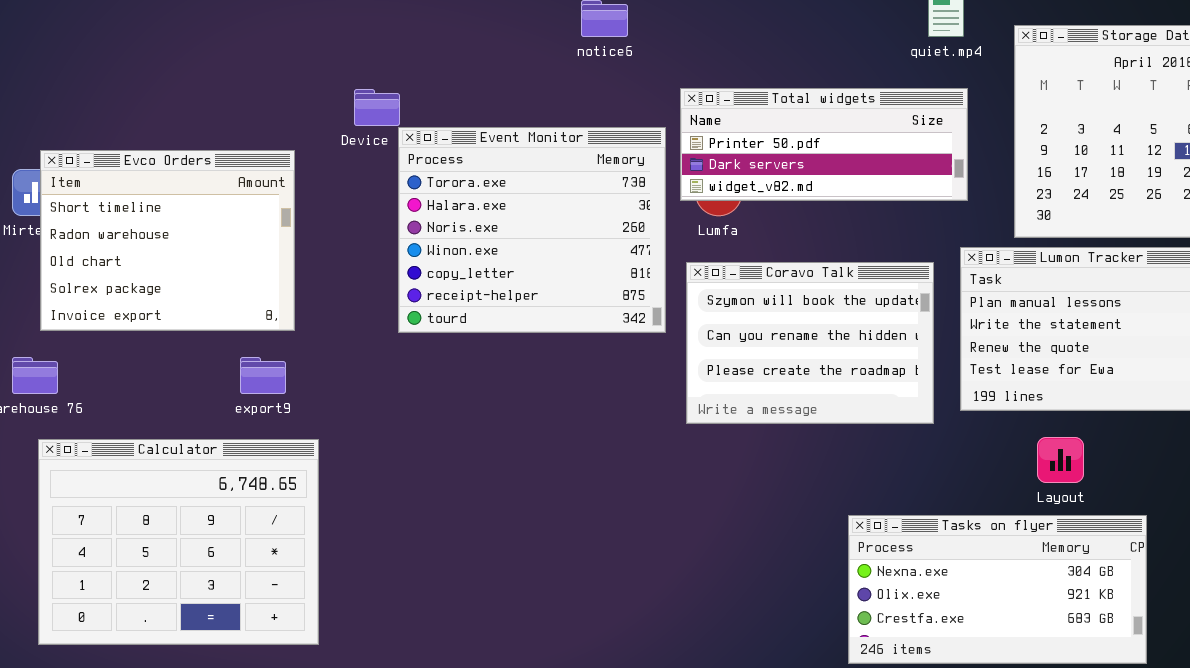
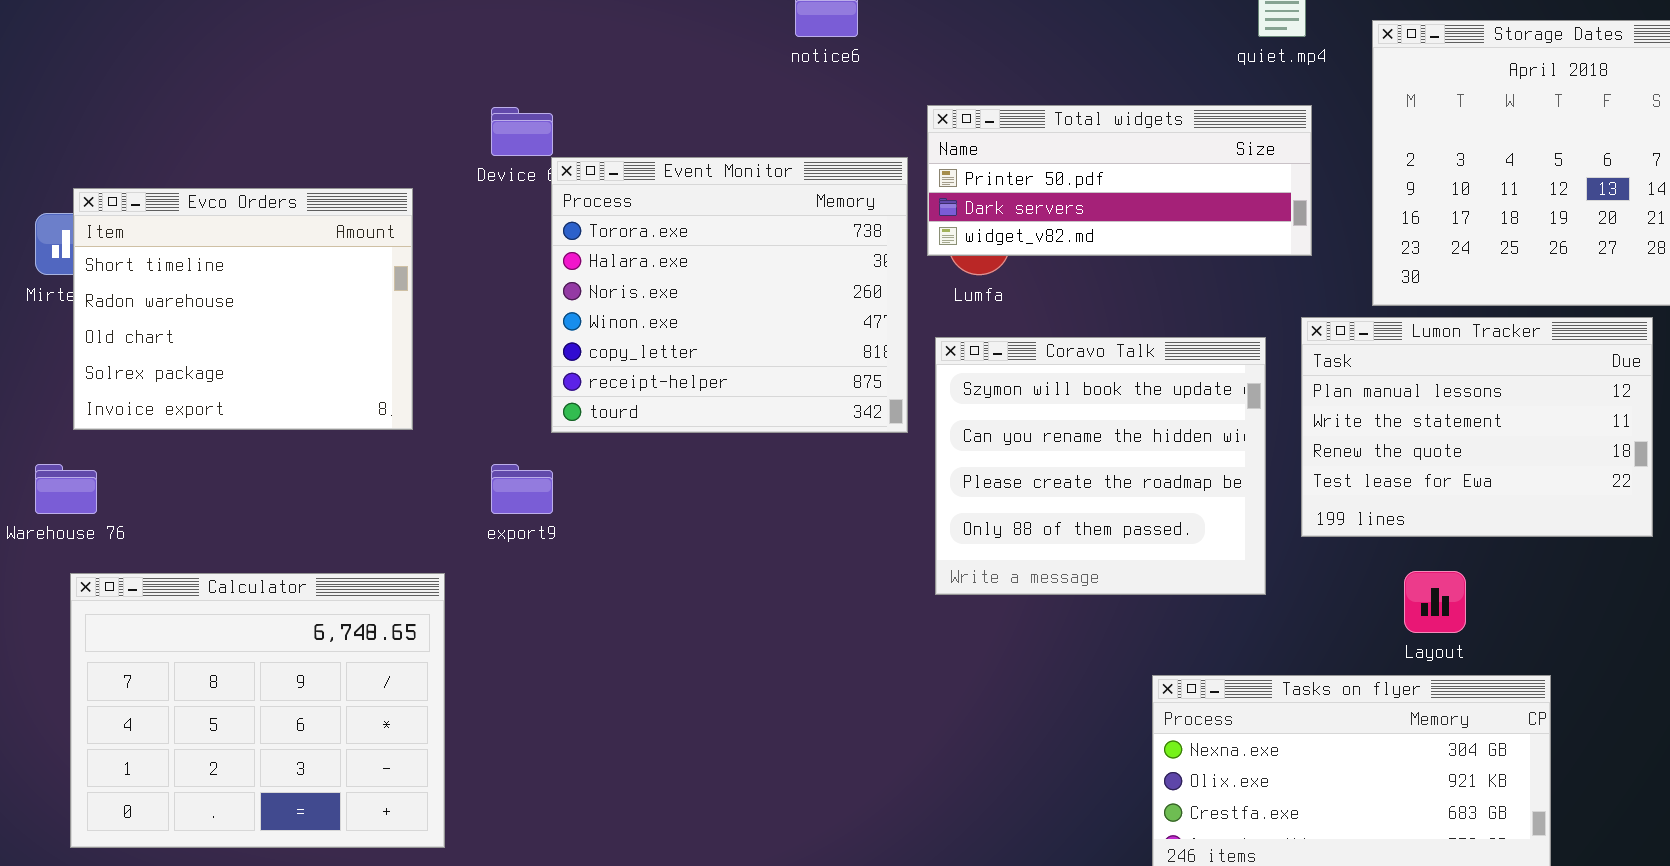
Coravo Talk: [686,262,934,424] -> [935,337,1266,595], resized
export9: [240,357,286,394] -> [491,464,553,514], moved

